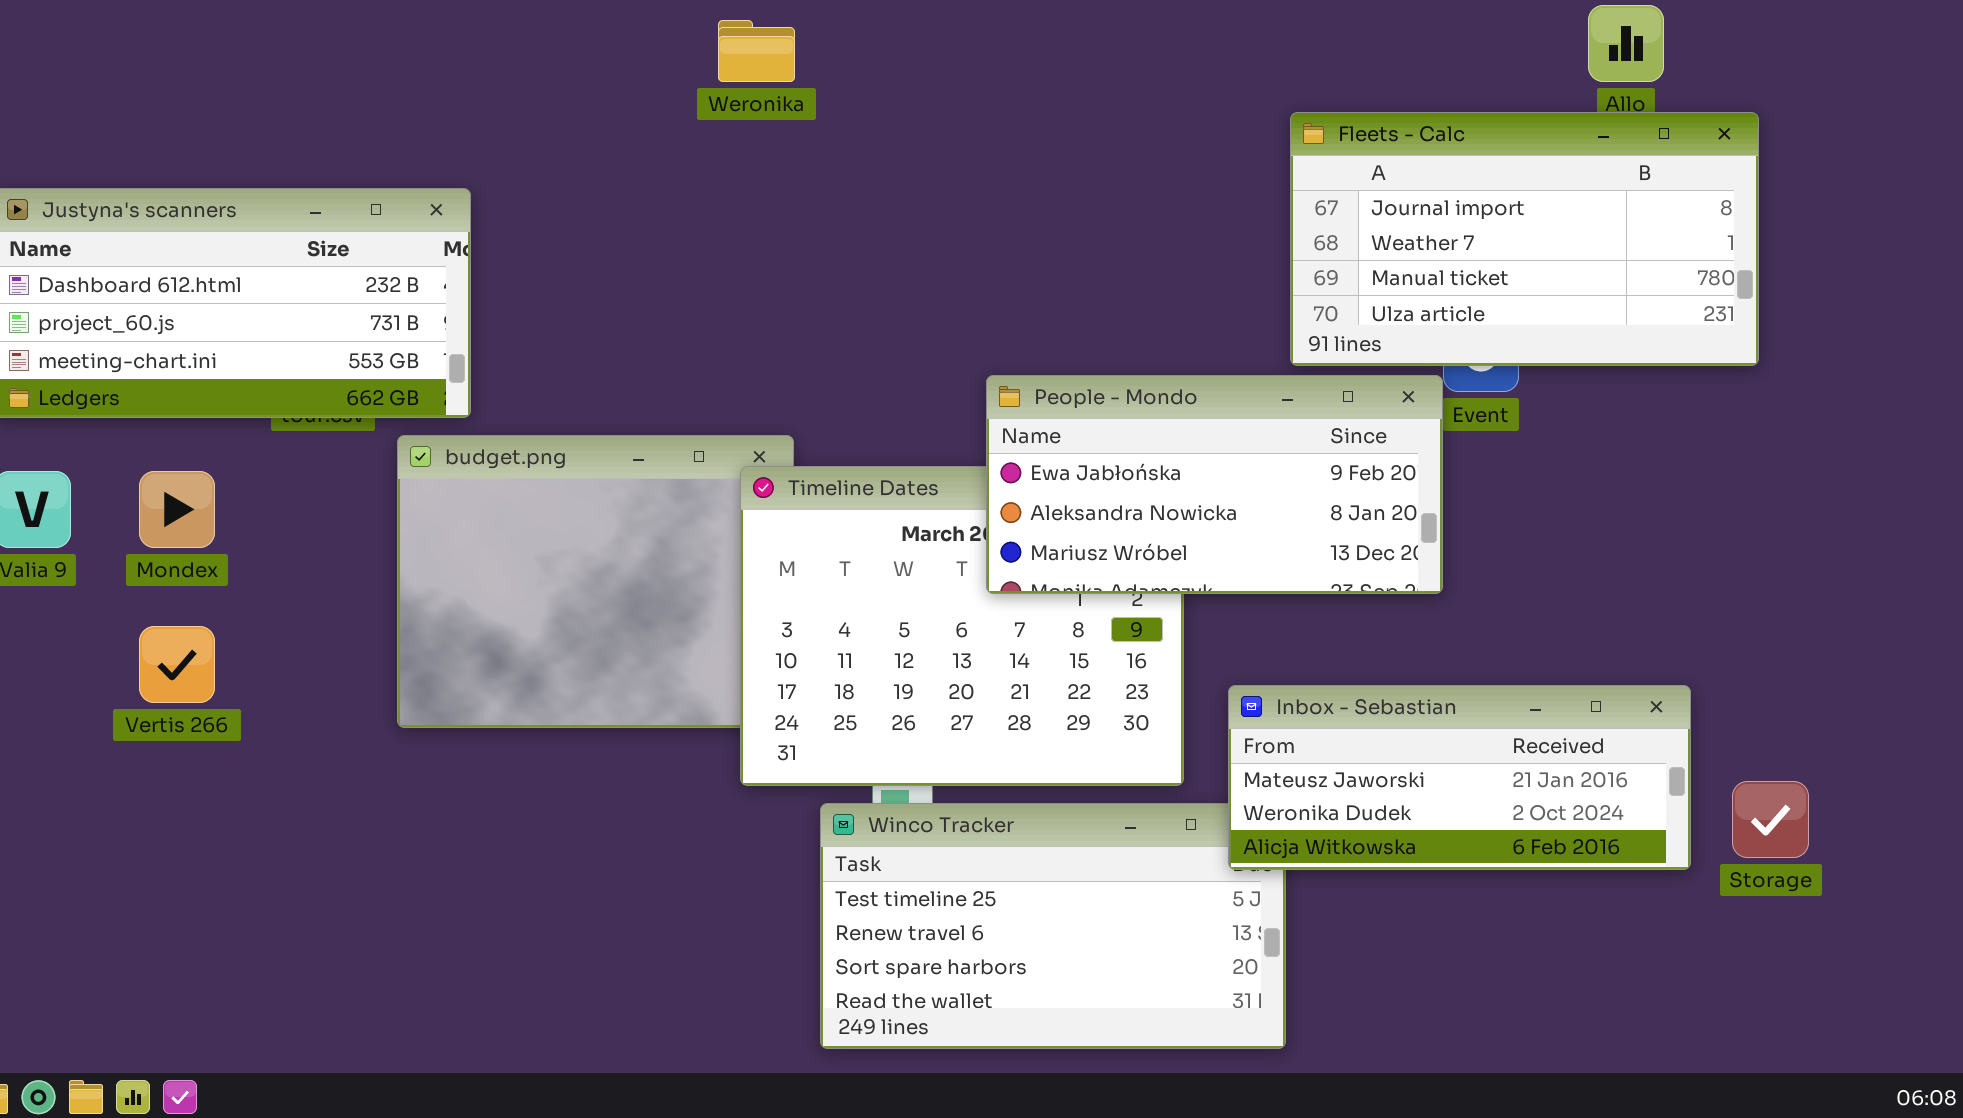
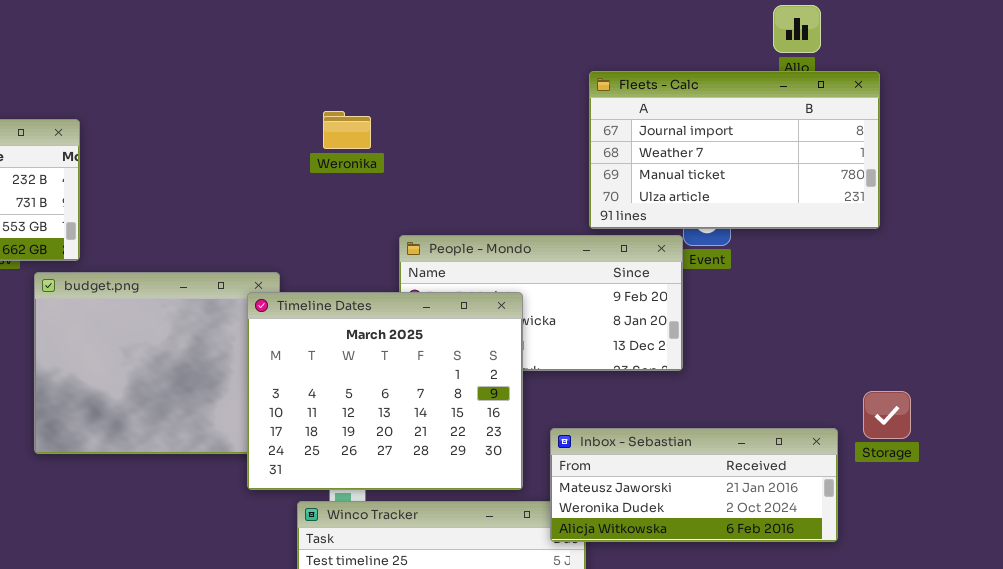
Weronika: [718,20,795,82] -> [323,111,371,149], moved
Timeline Dates: [740,466,1184,786] -> [247,292,523,490], raised
Storage: [1732,781,1809,858] -> [863,391,911,439], moved

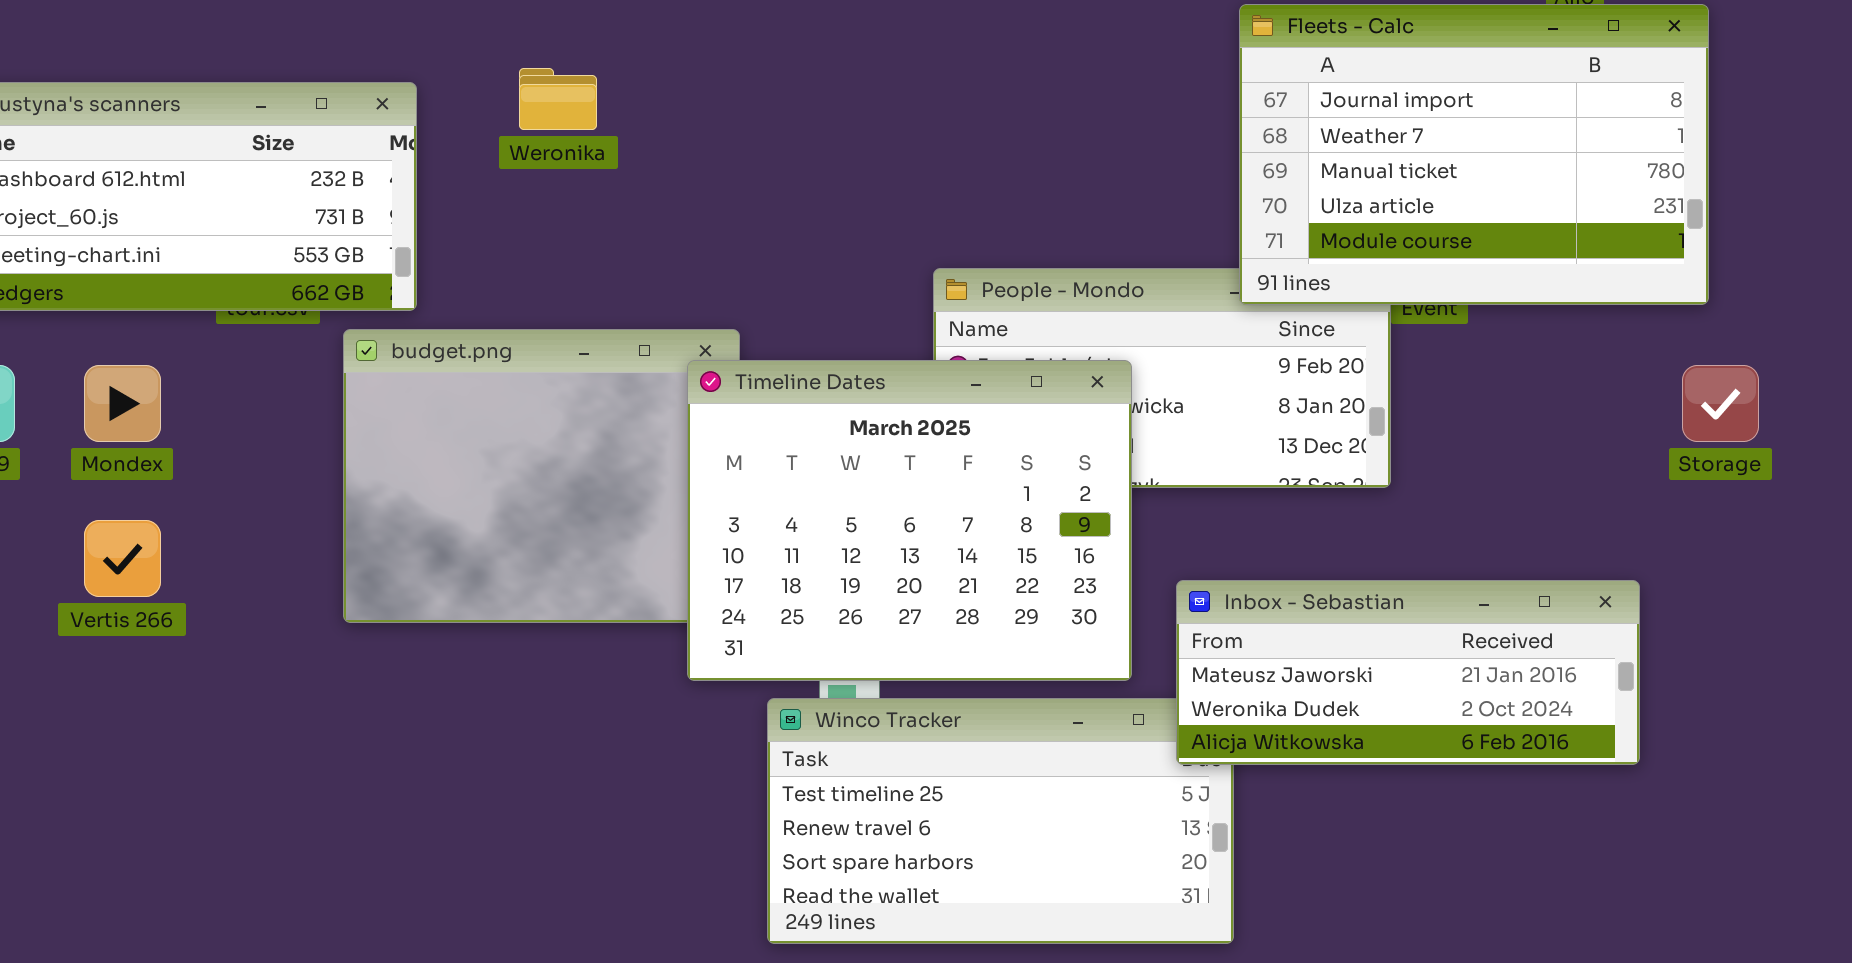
Fleets - Calc: [589,71,880,229] -> [1239,4,1709,305], resized
Weronika: [323,111,371,149] -> [519,68,597,130], moved
Storage: [863,391,911,439] -> [1682,365,1759,442], moved

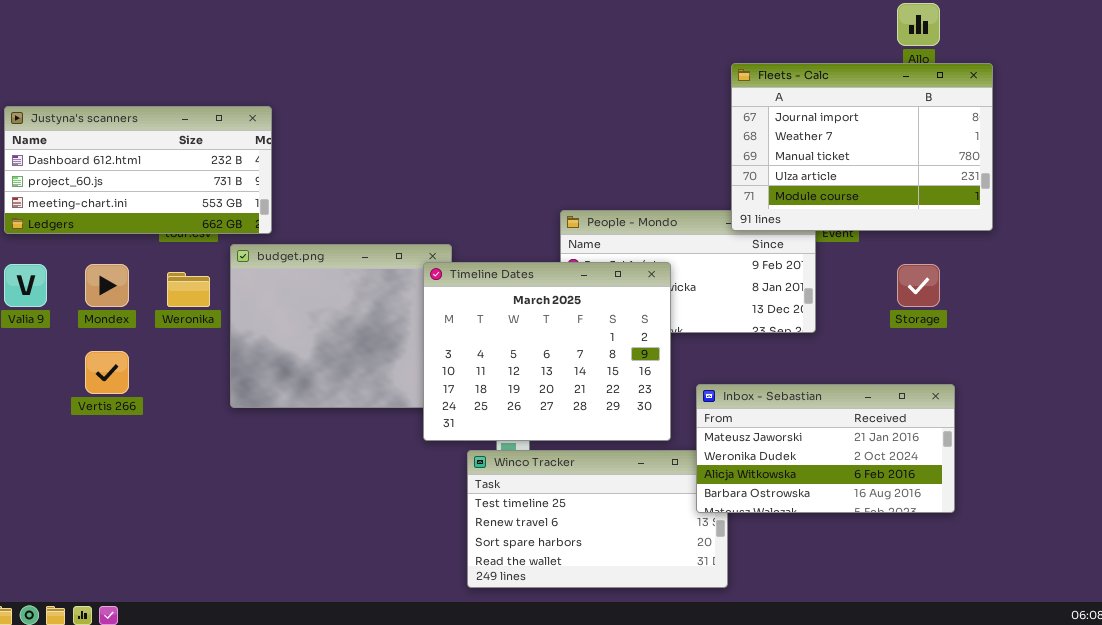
Weronika: [519,68,597,130] -> [167,272,210,307], moved
Storage: [1682,365,1759,442] -> [897,264,940,307], moved
Inbox - Sebastian: [1176,580,1640,765] -> [696,384,955,513], resized

